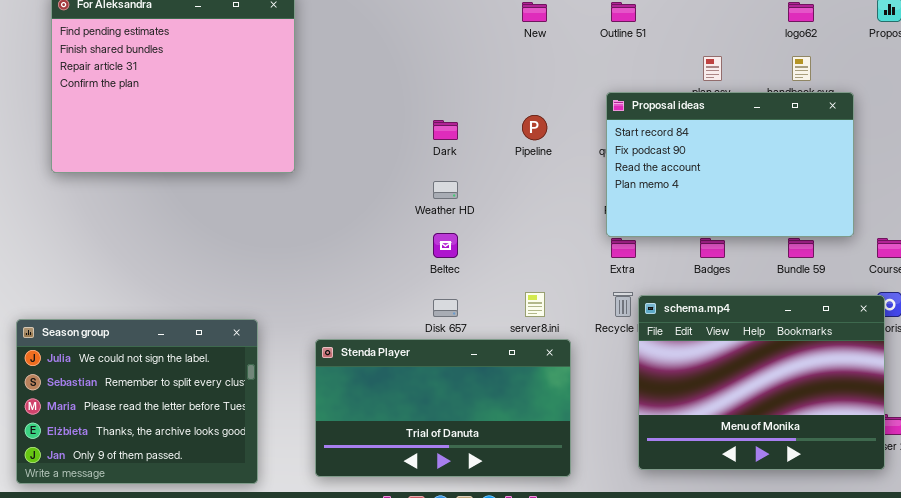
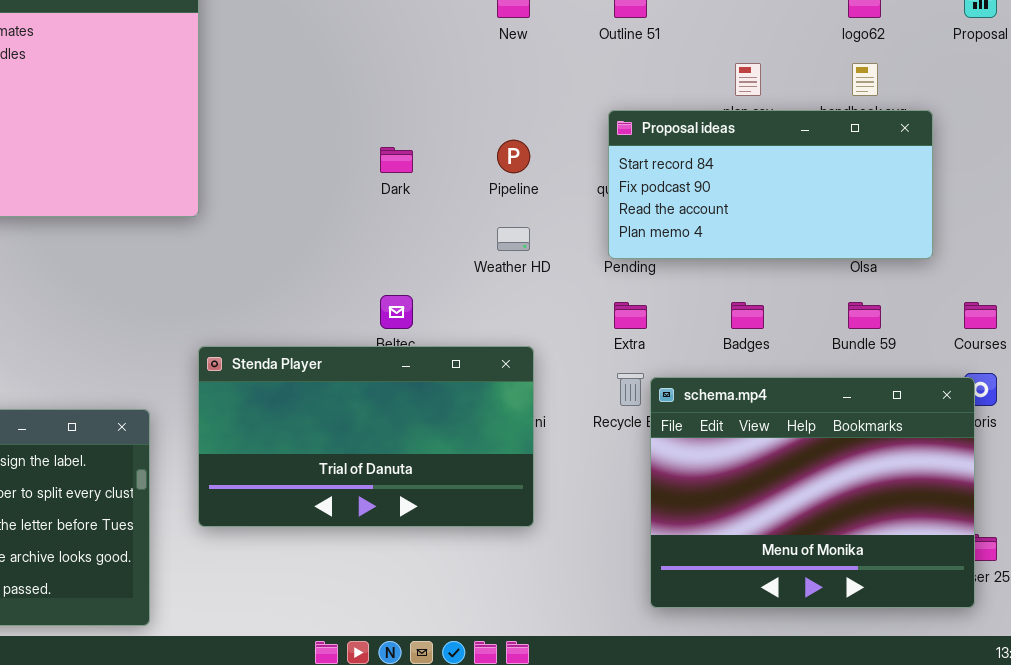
Proposal ideas: [606,92,854,237] -> [608,110,933,259], resized
Weather HD: [433,181,458,199] -> [497,227,530,251], moved
Stenda Player: [315,339,571,477] -> [198,346,534,527], moved

